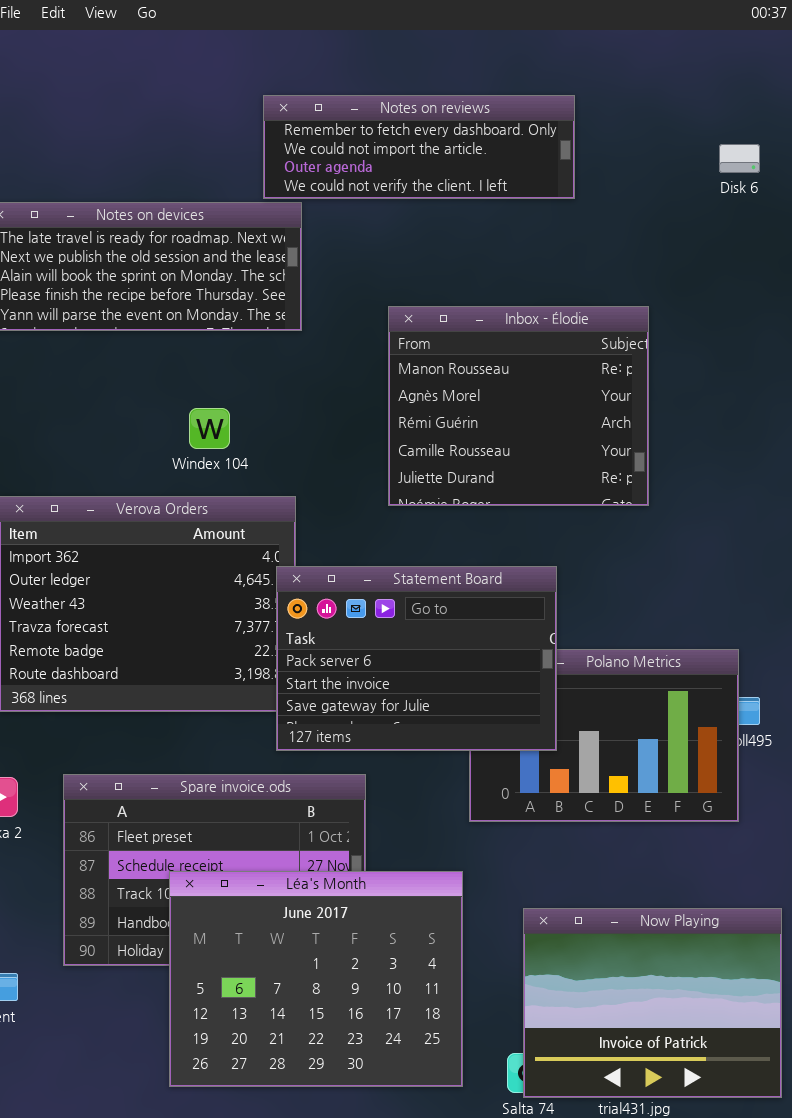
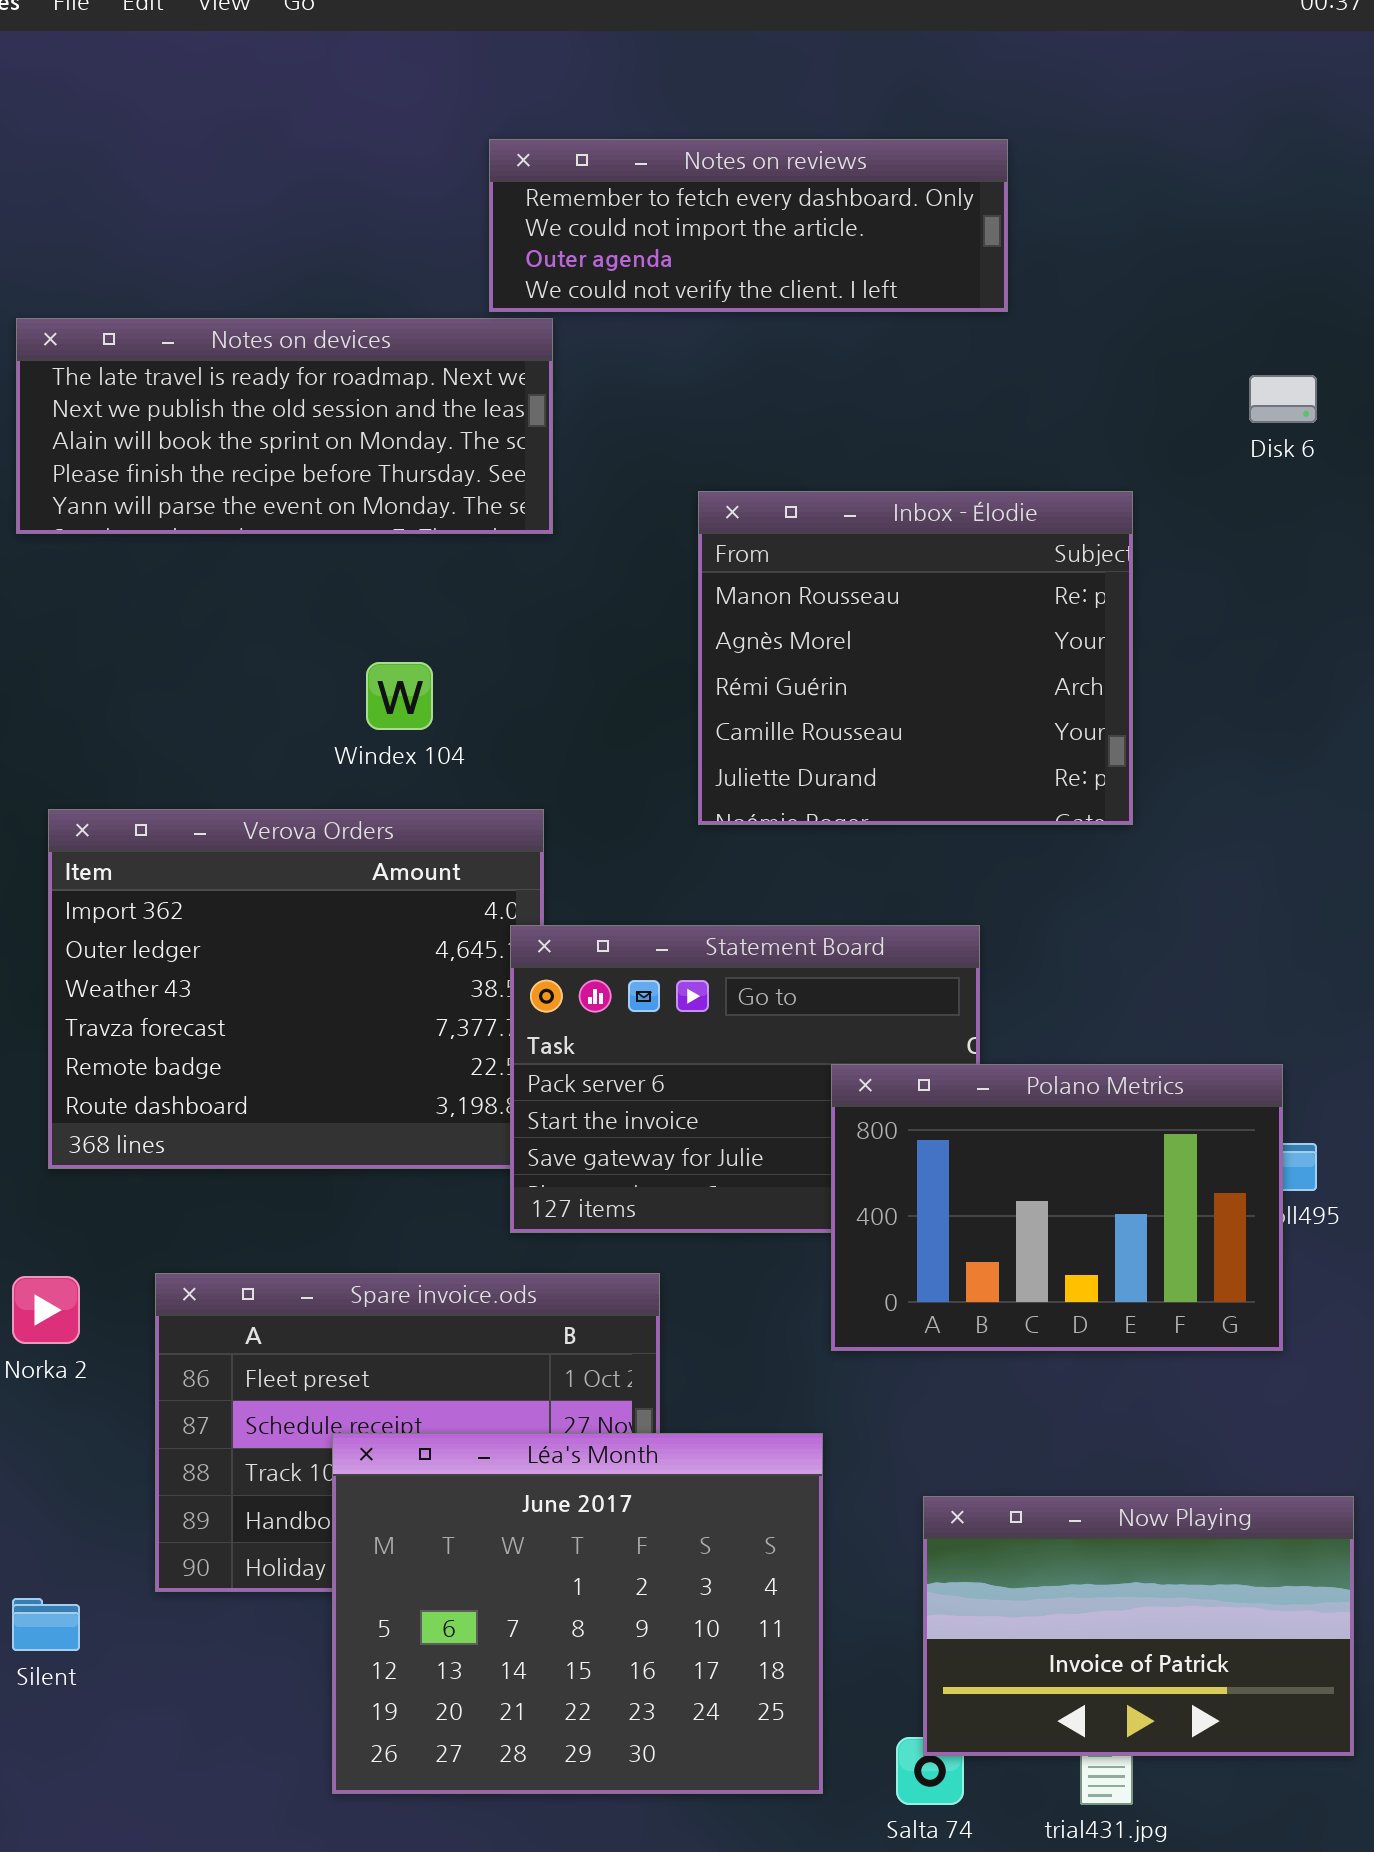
Disk 6: [719,144,760,173] -> [1249,375,1317,423], moved
Polano Metrics: [469,649,739,822] -> [831,1064,1283,1351], raised
Now Playing: [523,908,782,1098] -> [923,1496,1354,1756], resized

